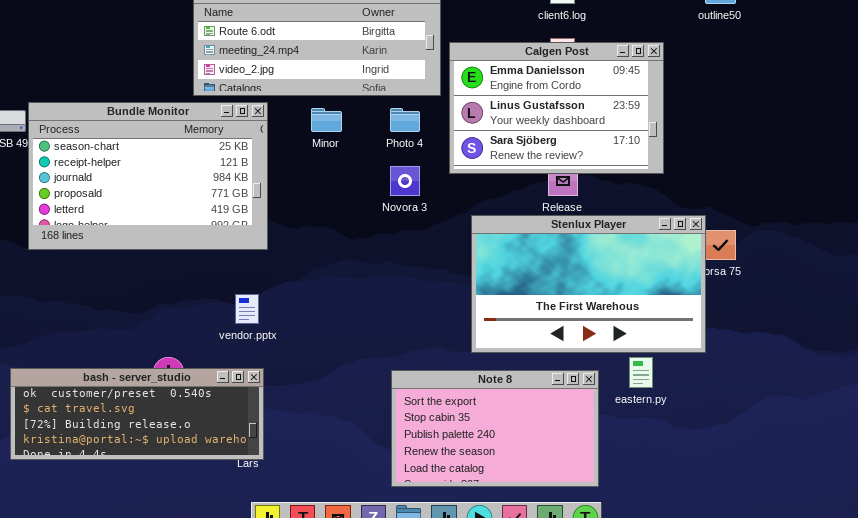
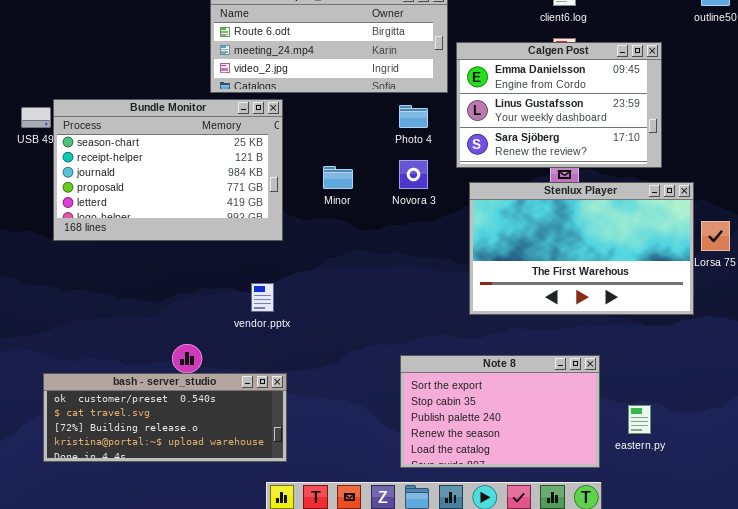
Minor: [311,108,342,132] -> [323,166,353,189], moved
Stenlux Player: [471,215,706,353] -> [469,182,694,315], moved
eastern.py: [629,357,653,388] -> [628,405,651,434], moved
bash - server_studio: [10,368,264,460] -> [43,373,287,462], moved

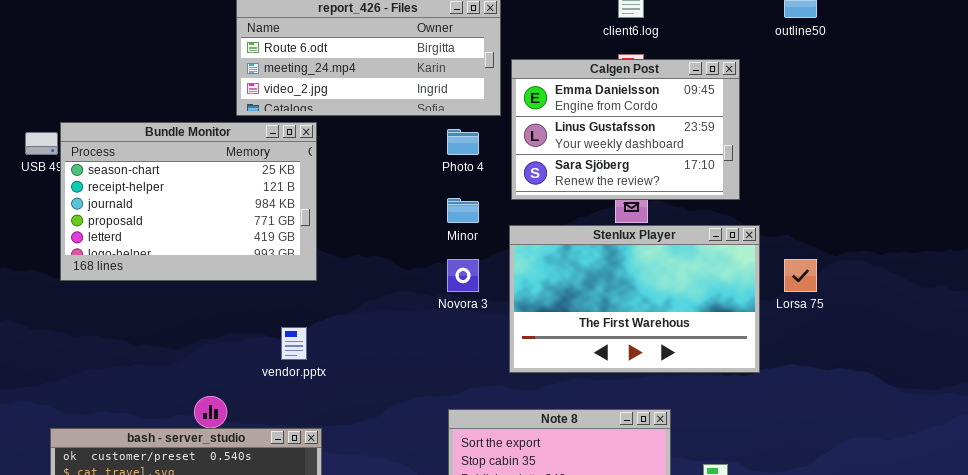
Novora 3: [399,160,428,189] -> [447,259,479,292], moved
Minor: [323,166,353,189] -> [447,198,479,223], moved
Stenlux Player: [469,182,694,315] -> [509,225,760,373], moved

